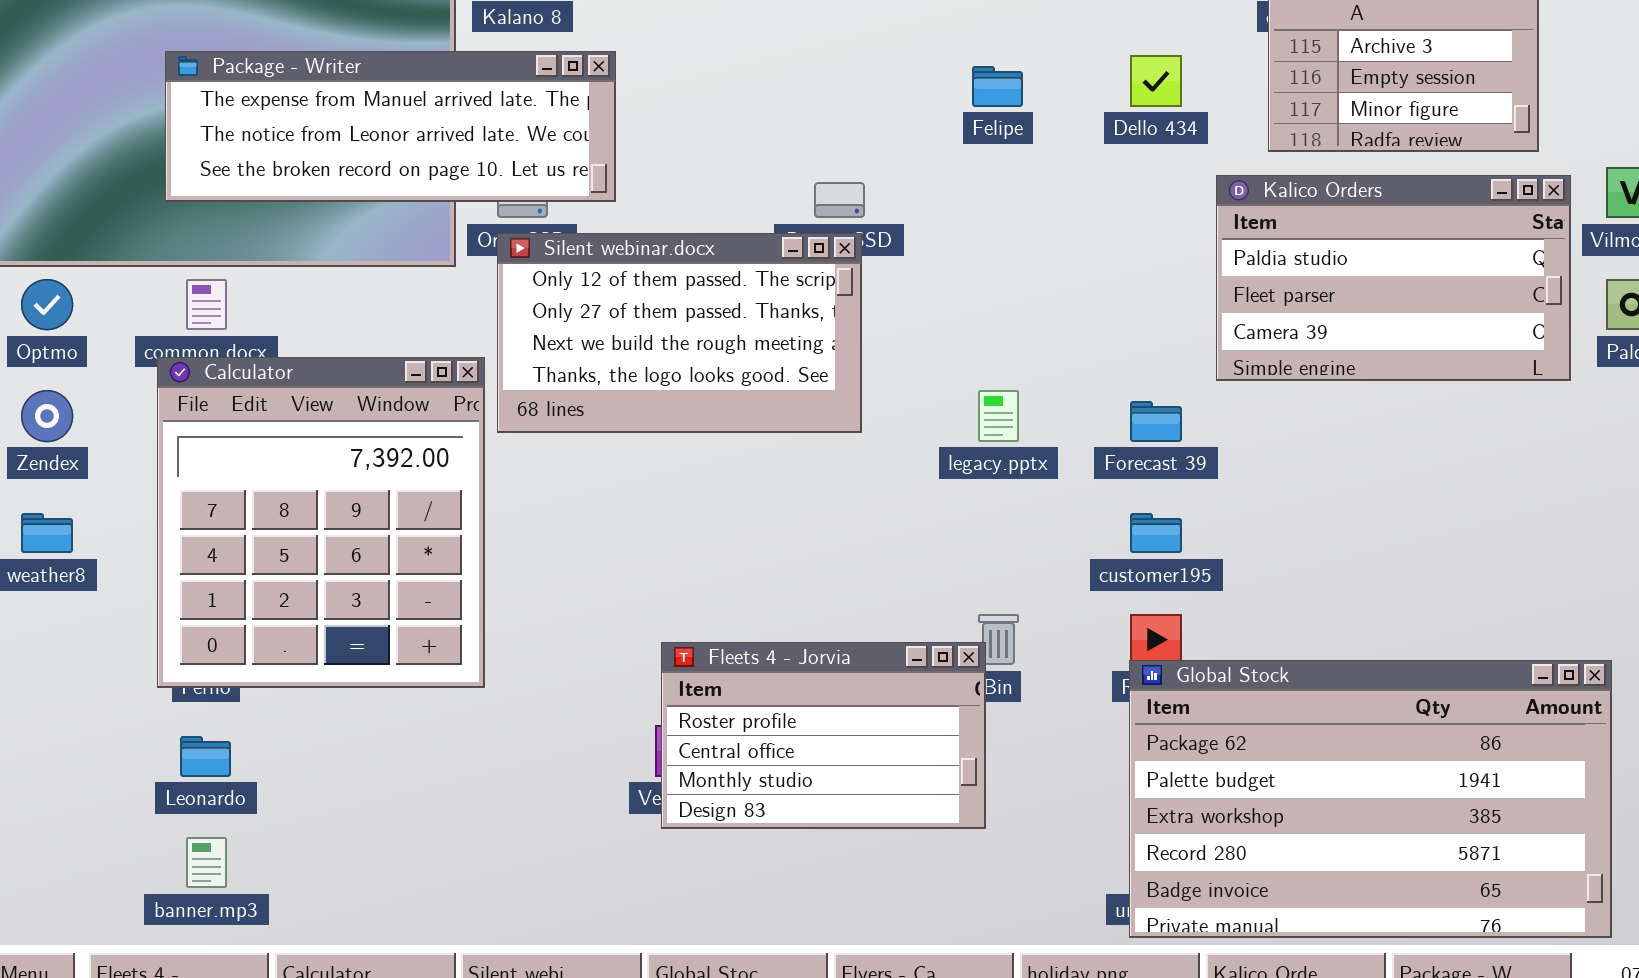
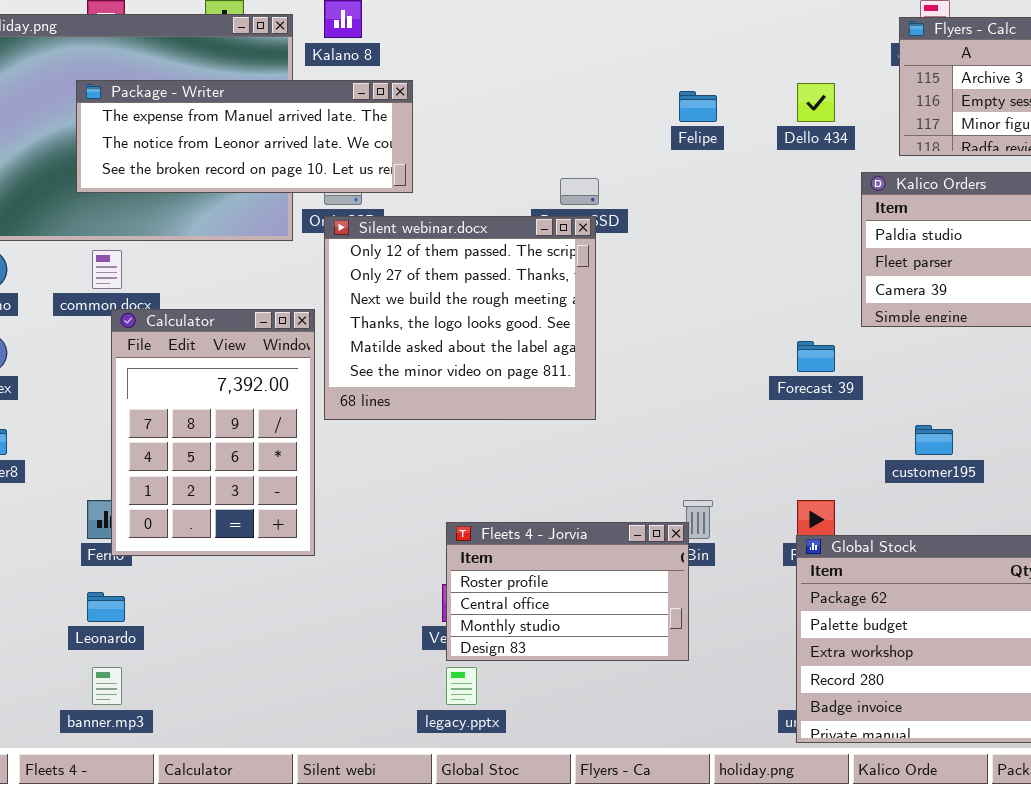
Silent webinar.docx: [497,233,862,433] -> [324,216,596,420], resized
Calculator: [157,357,485,688] -> [111,309,315,556], resized
legacy.pptx: [978,390,1019,442] -> [446,667,477,705], moved
customer195: [1130,513,1182,553] -> [915,425,953,455], moved

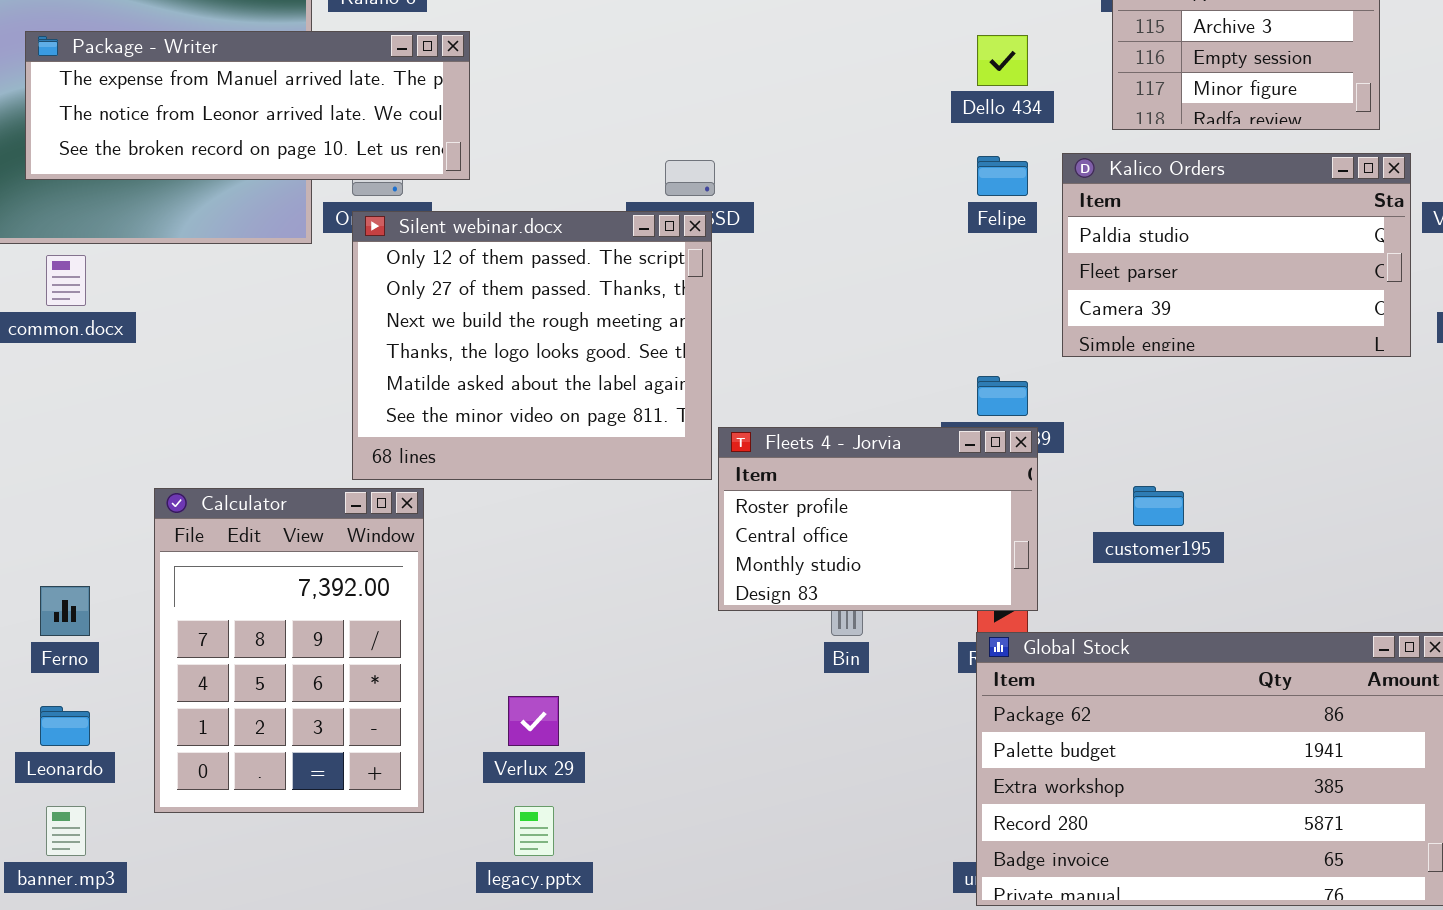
Felipe: [679,91,717,122] -> [977,156,1028,196], moved
Calculator: [111,309,315,556] -> [154,488,424,813], moved
Fleets 4 - Jorvia: [446,522,689,661] -> [718,427,1038,611], moved

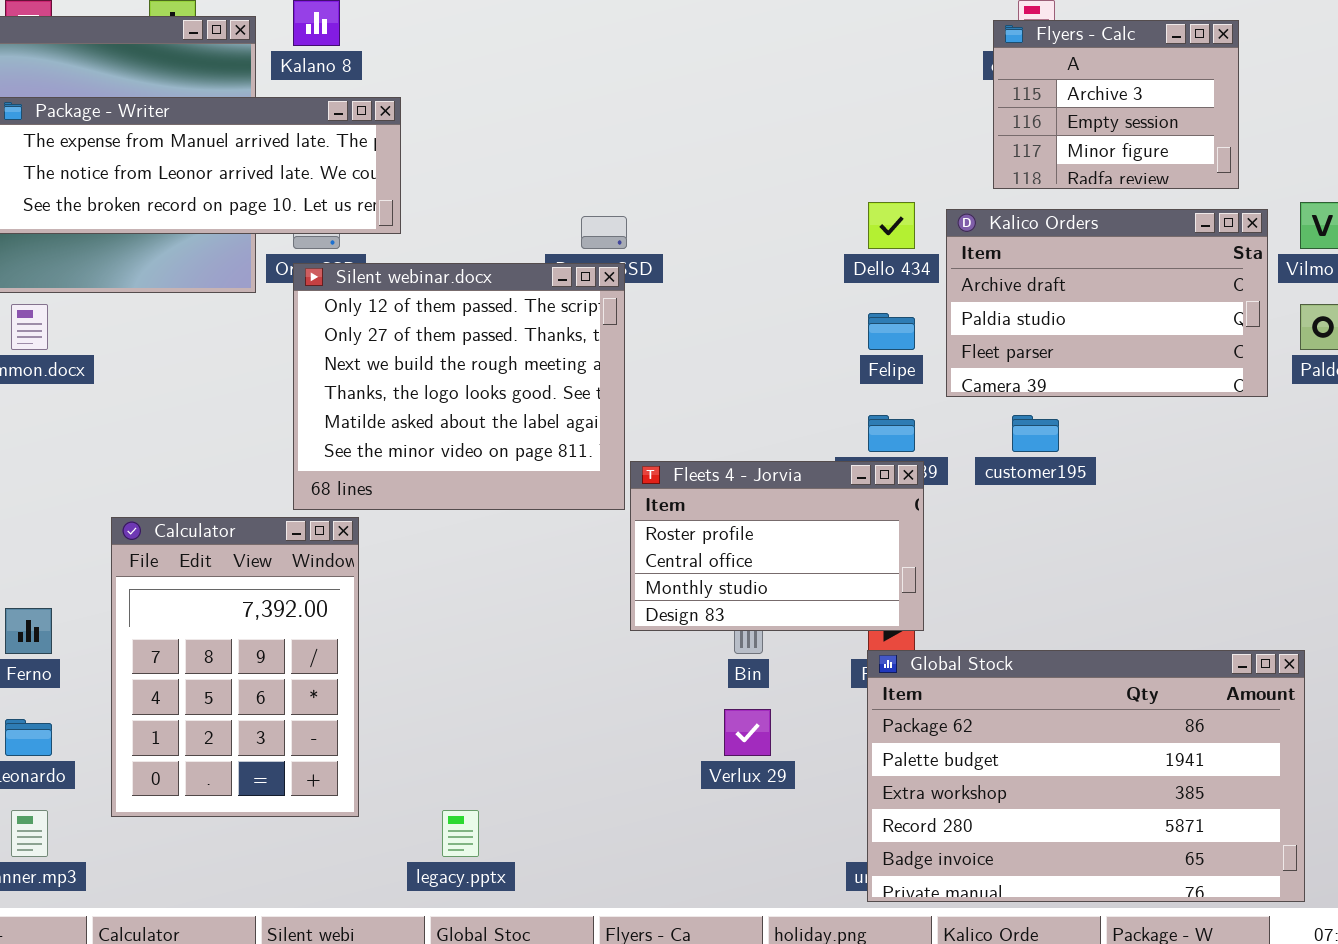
Dello 434: [977,35,1028,86] -> [868,202,915,249], moved
Kalico Orders: [1062,153,1411,357] -> [946,209,1268,397], scrolled up 1 row
Felipe: [977,156,1028,196] -> [868,313,915,350], moved
customer195: [1133,486,1184,526] -> [1012,415,1059,452], moved
Verlux 29: [508,696,559,746] -> [724,709,771,756], moved

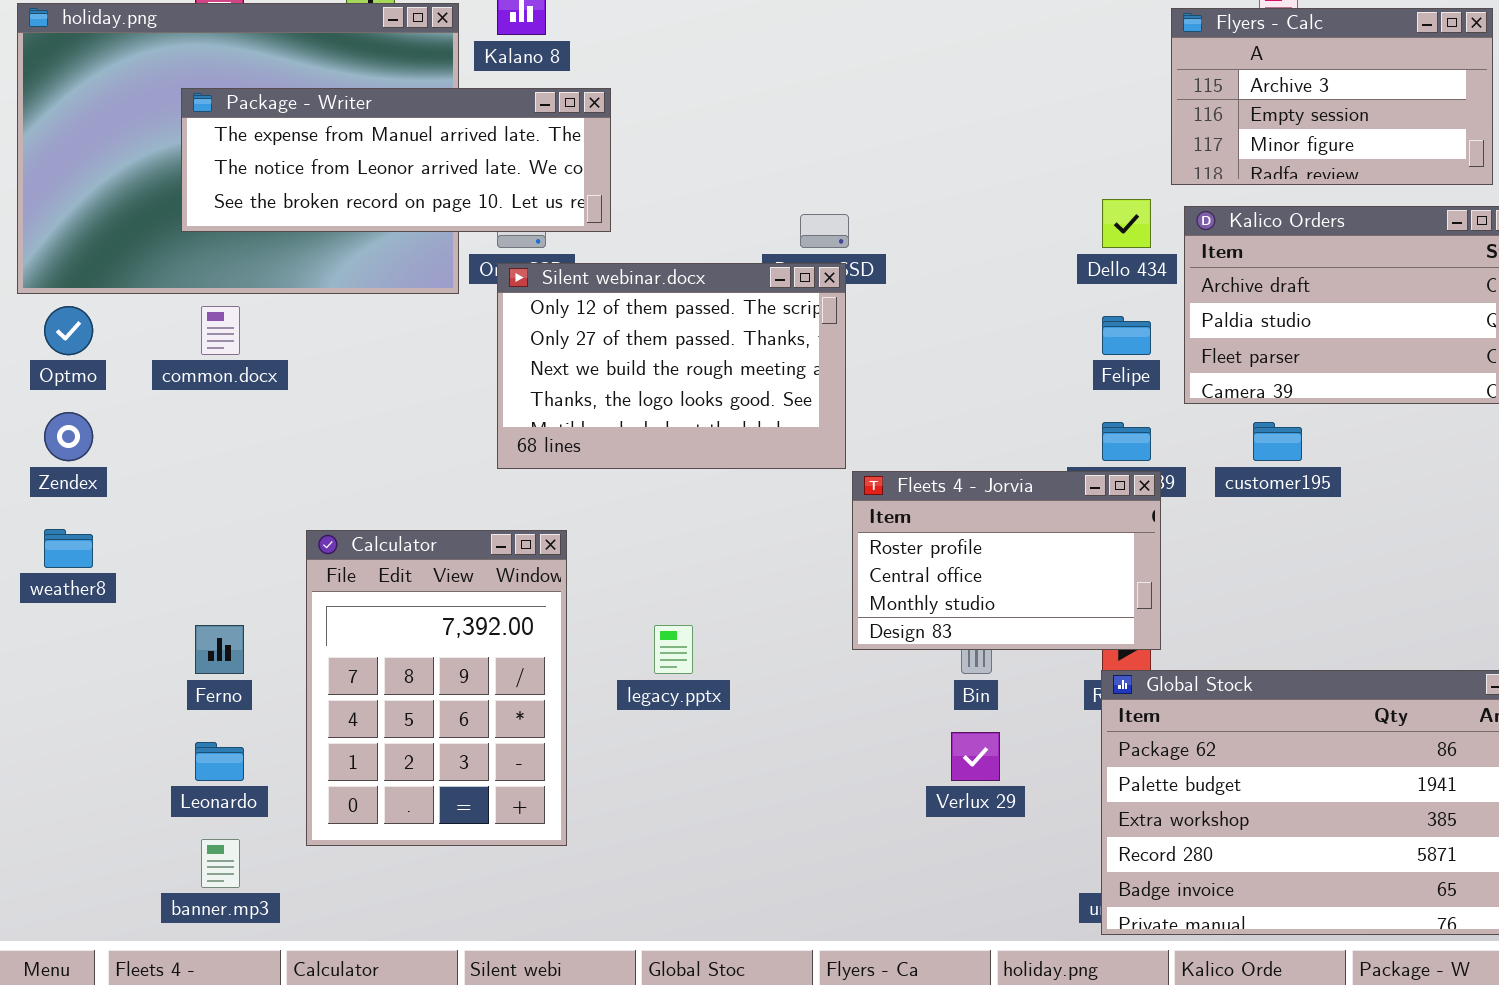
Flyers - Calc: [993,20,1239,189] -> [1171,8,1493,185], resized
Silent webinar.docx: [293,263,625,510] -> [497,263,846,469], resized
legacy.pptx: [442,810,479,857] -> [654,625,693,674], moved

